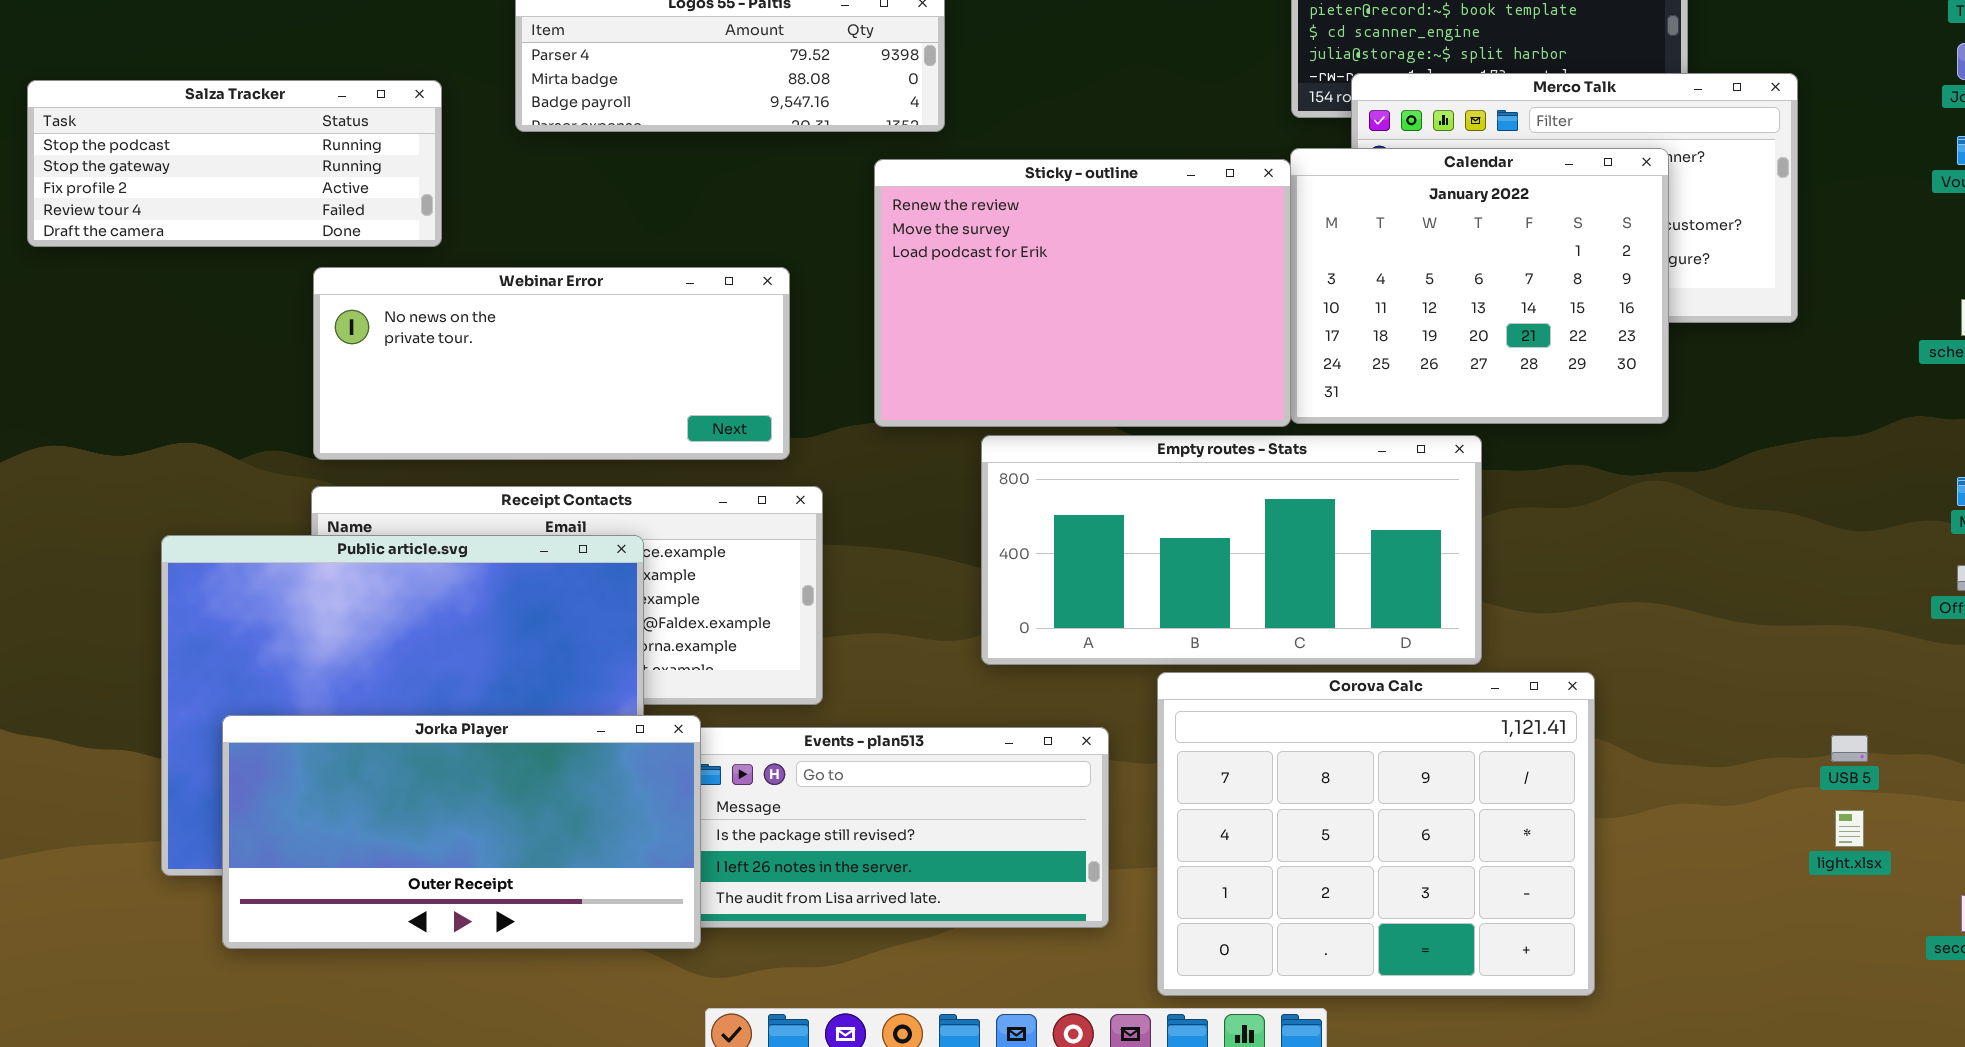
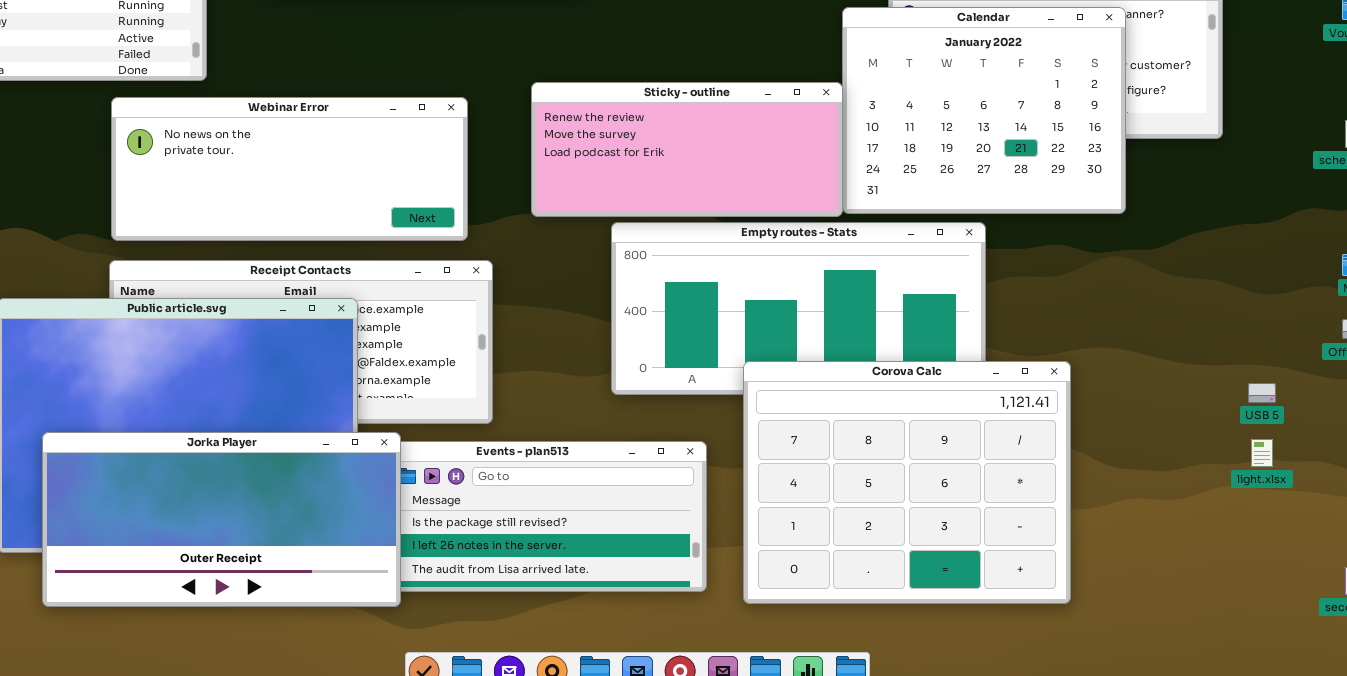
Sticky - outline: [874,159,1291,427] -> [531,82,843,217], resized
Corova Calc: [1157,672,1595,996] -> [743,361,1071,604], moved
USB 5: [1831,735,1868,762] -> [1248,383,1276,403], moved
light.xlsx: [1835,810,1864,847] -> [1251,439,1273,467], moved

